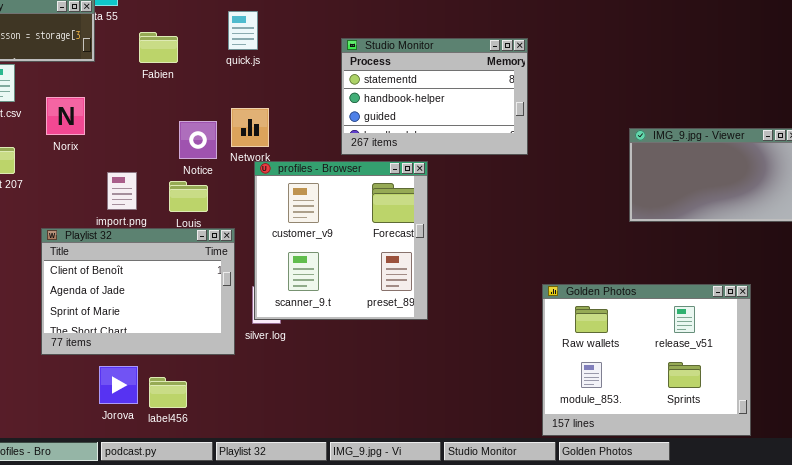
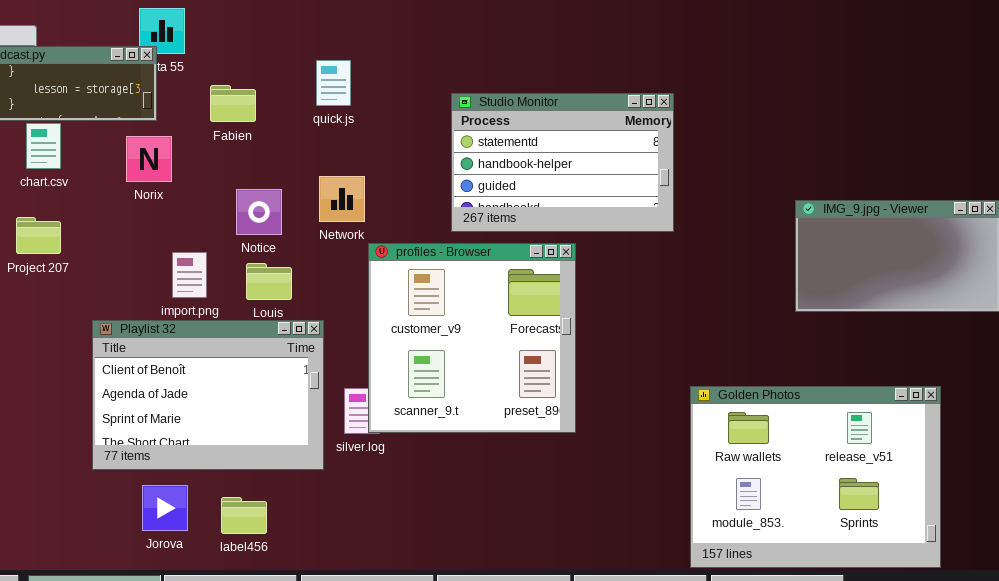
Norix: [46,97,85,135] -> [126,136,172,182], moved
Notice: [179,121,217,159] -> [236,189,282,235], moved
profiles - Browser: [254,161,428,320] -> [368,243,576,433], moved
Jorova: [99,366,138,404] -> [142,485,188,531], moved

